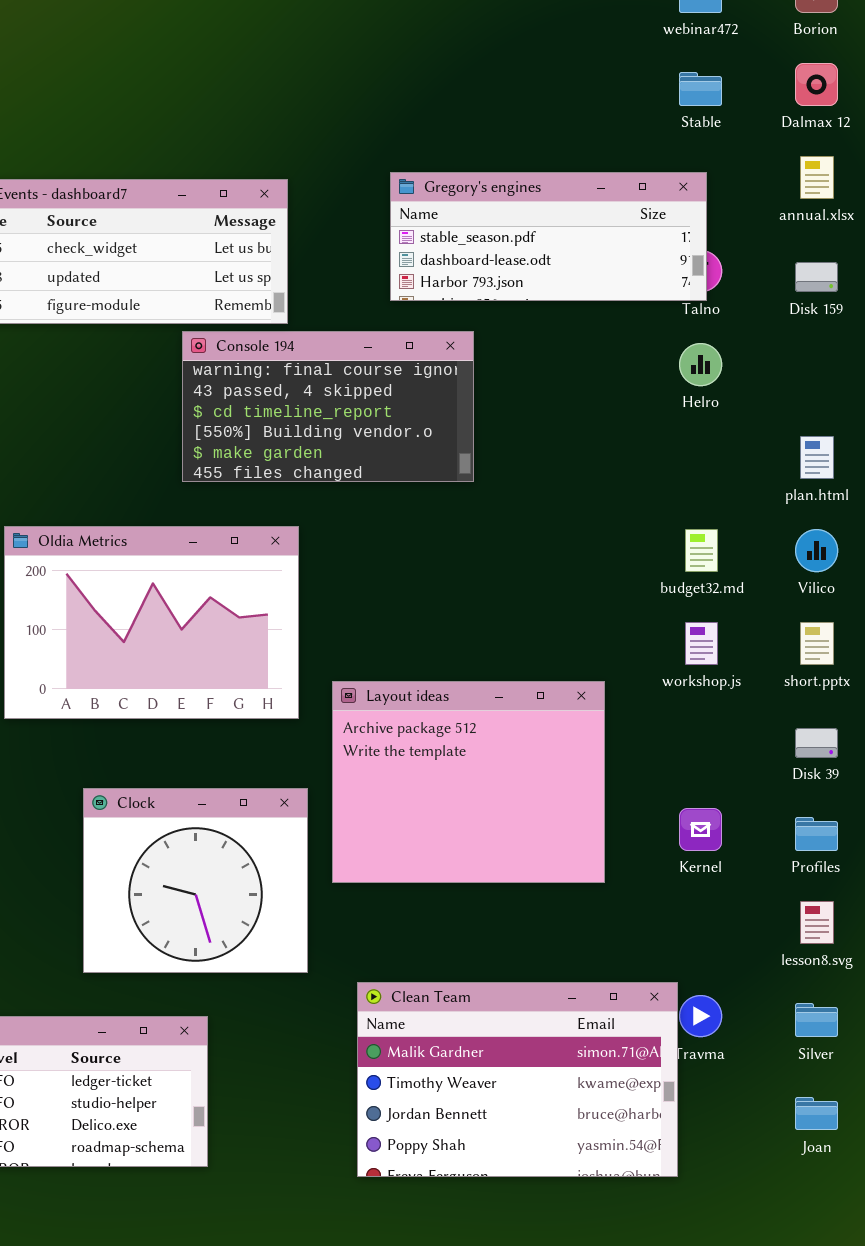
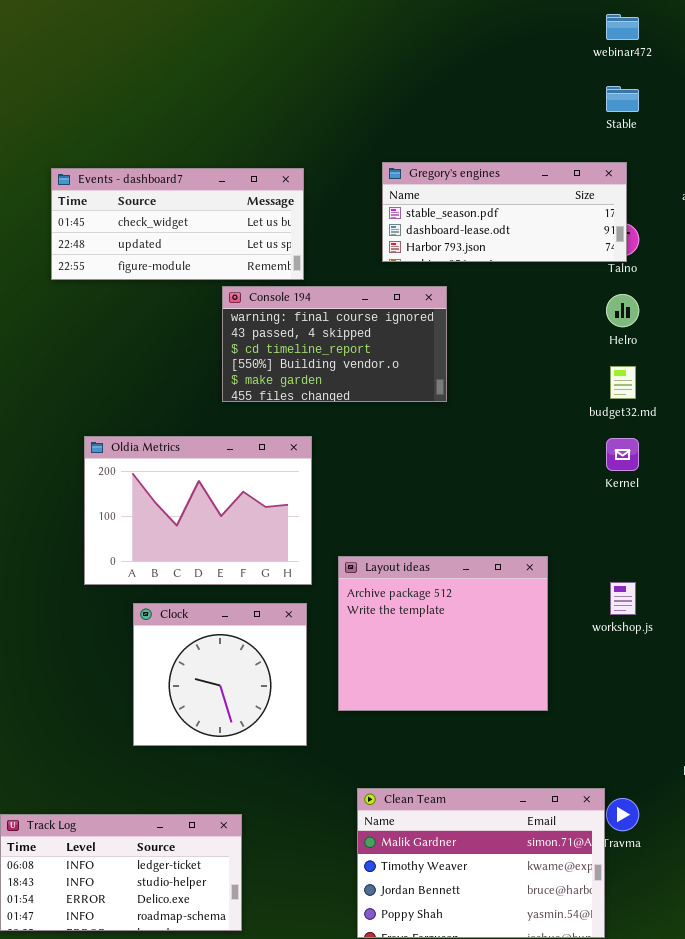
budget32.md: [685,529,718,572] -> [610,366,636,399], moved
workshop.js: [685,622,718,665] -> [610,582,636,615], moved
Clock: [83,788,308,973] -> [133,603,307,746], moved
Kernel: [679,808,722,851] -> [606,438,639,471], moved

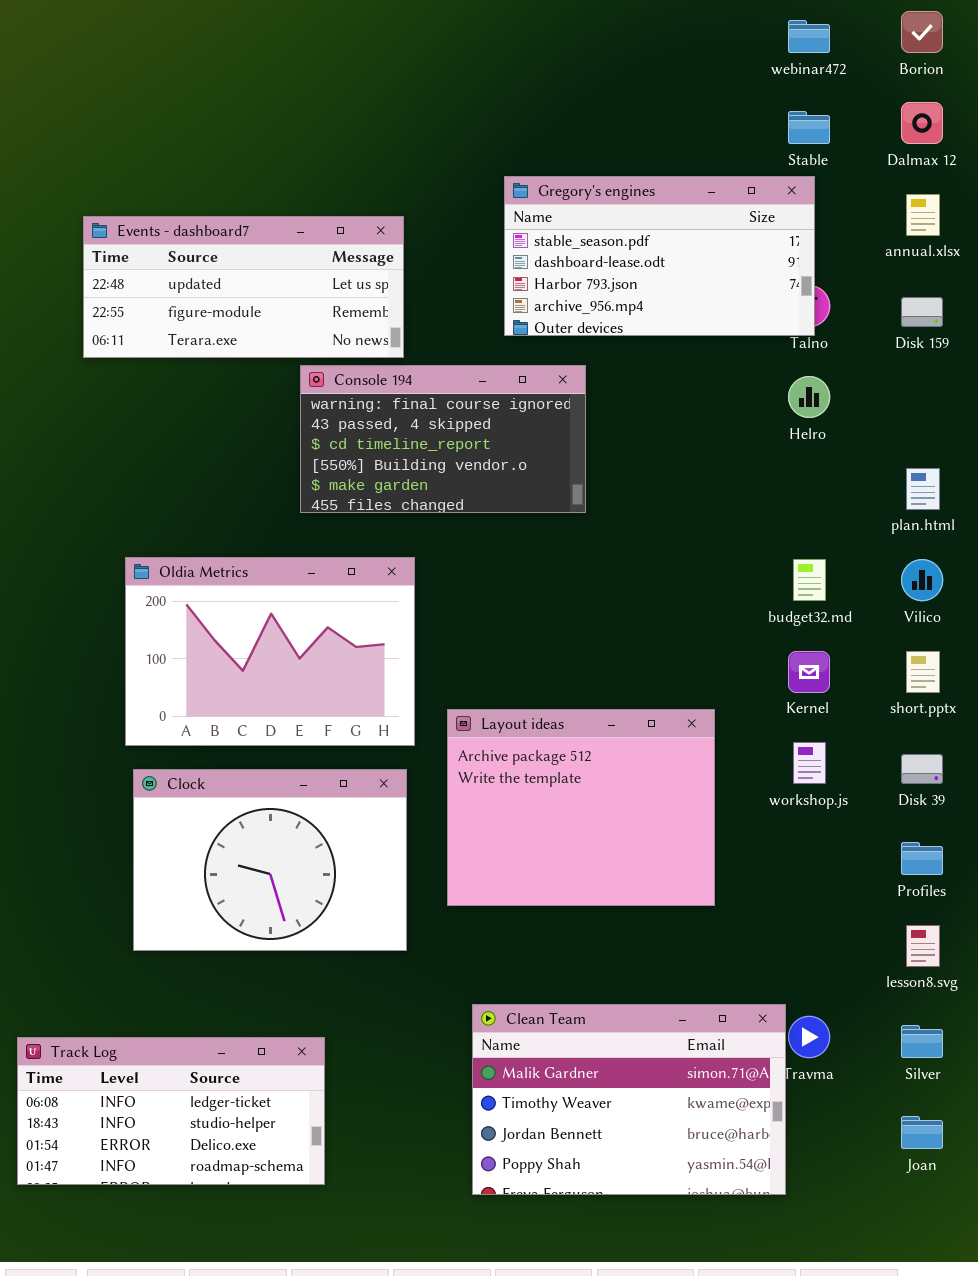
Gregory's engines: [382,162,627,262] -> [504,176,815,336], resized
Events - dashboard7: [51,168,304,280] -> [83,216,404,358], scrolled down 1 row
budget32.md: [610,366,636,399] -> [793,559,826,601], moved
Kernel: [606,438,639,471] -> [788,651,830,693], moved
Clock: [133,603,307,746] -> [133,769,407,951], resized

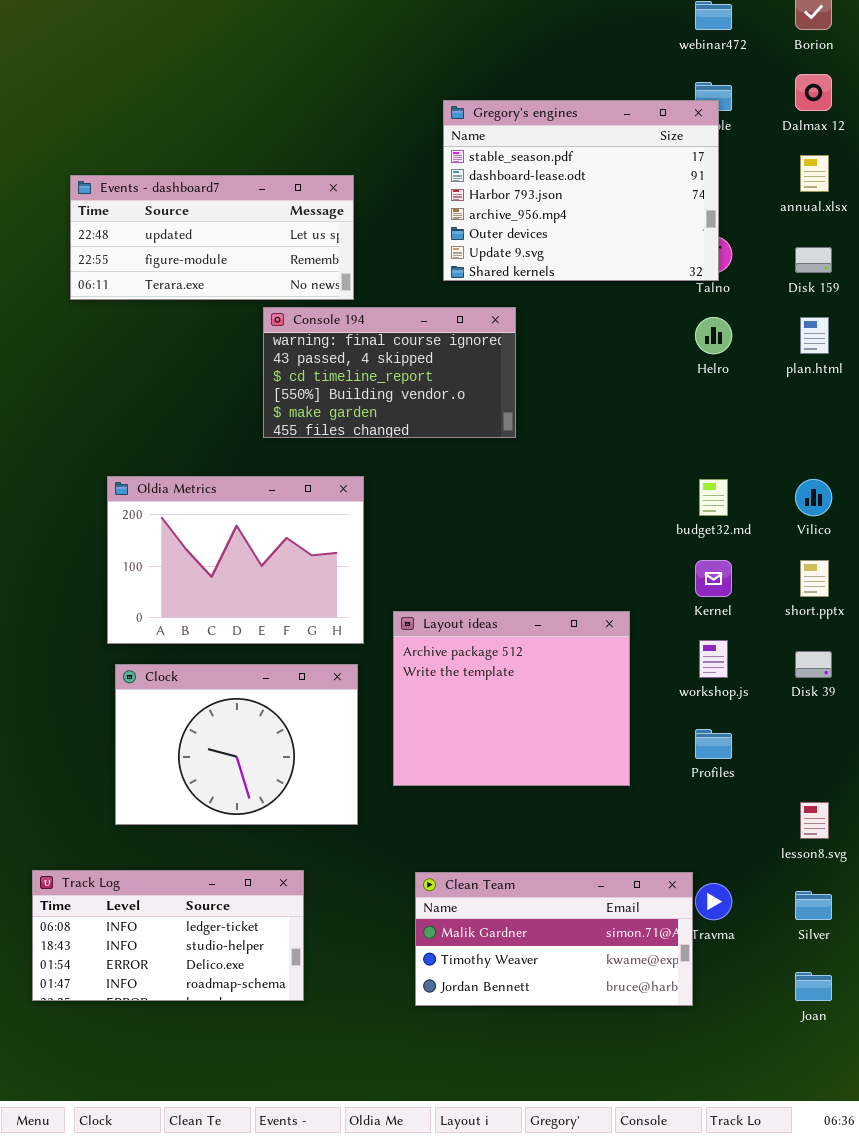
Gregory's engines: [504,176,815,336] -> [443,100,719,281], resized
plan.html: [906,468,940,510] -> [800,317,829,354], moved
Profiles: [901,842,943,875] -> [695,729,732,759], moved
Clean Team: [472,1004,786,1195] -> [415,872,693,1006], resized
Track Log: [17,1037,325,1185] -> [32,870,304,1001], moved

